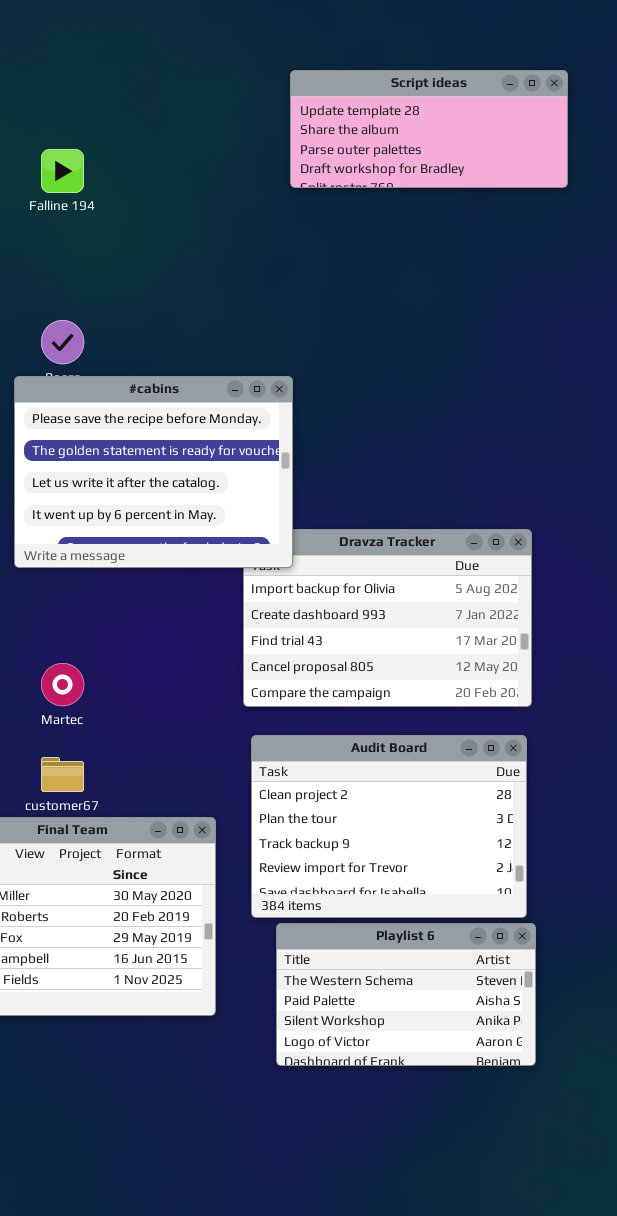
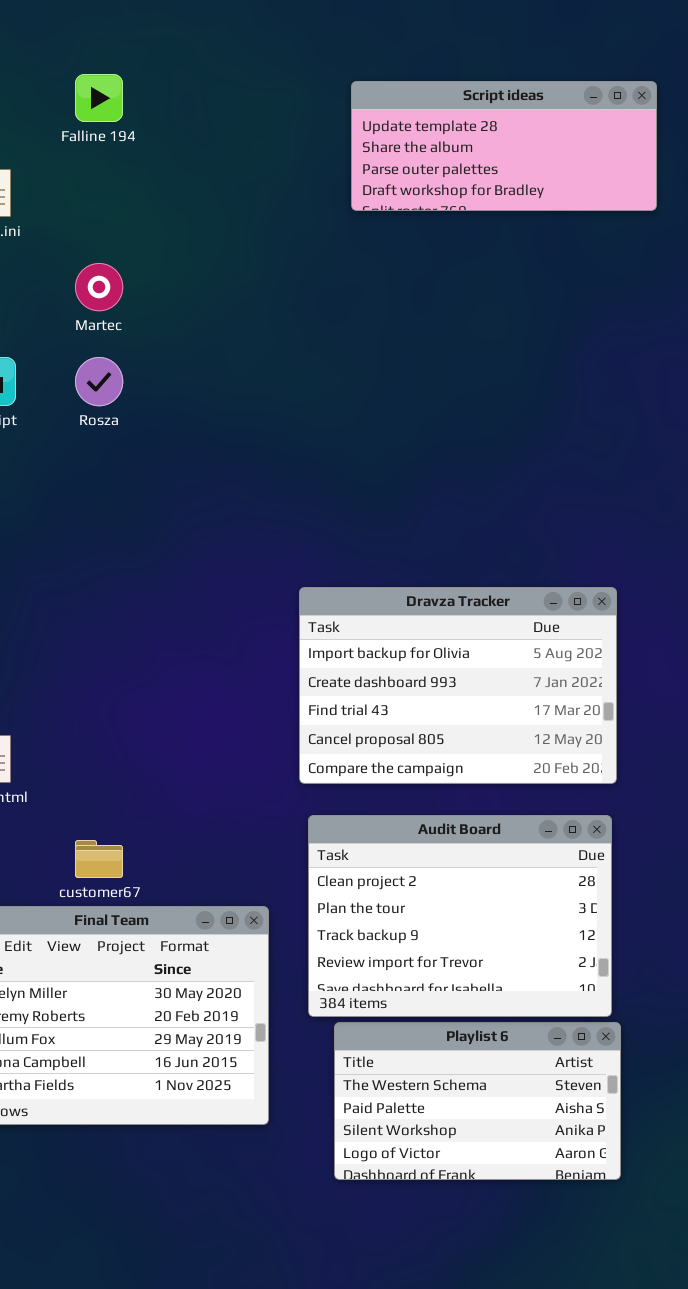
Falline 194: [41,149,84,193] -> [75,74,123,122], moved
#cabins: [14,376,293,568] -> none, closed
Martec: [41,663,84,706] -> [75,263,123,311], moved

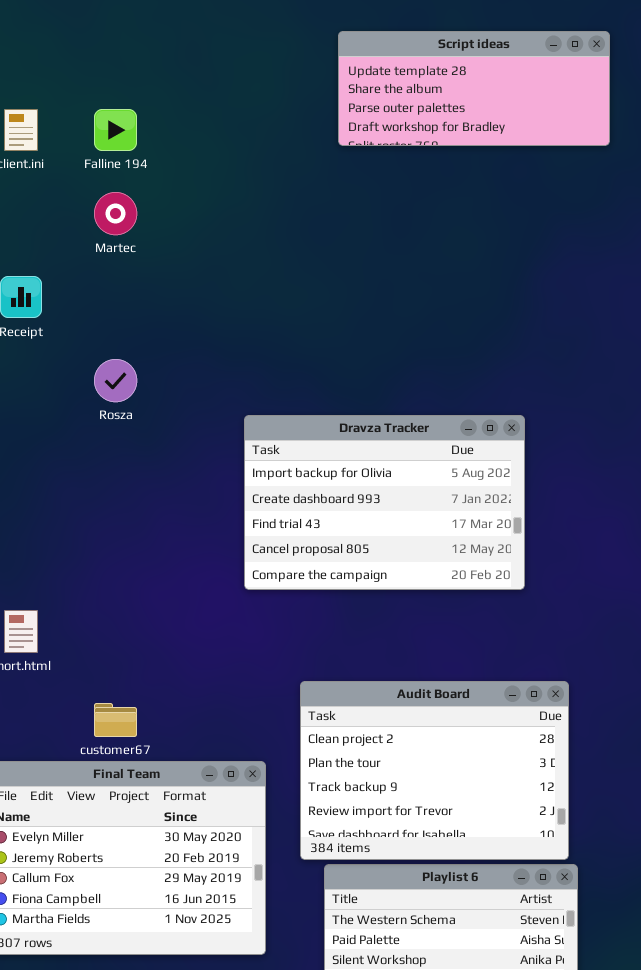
Falline 194: [75,74,123,122] -> [94,109,137,151], moved
Rosza: [75,357,123,406] -> [94,359,137,402], moved
Dravza Tracker: [299,587,617,784] -> [244,415,525,590], moved

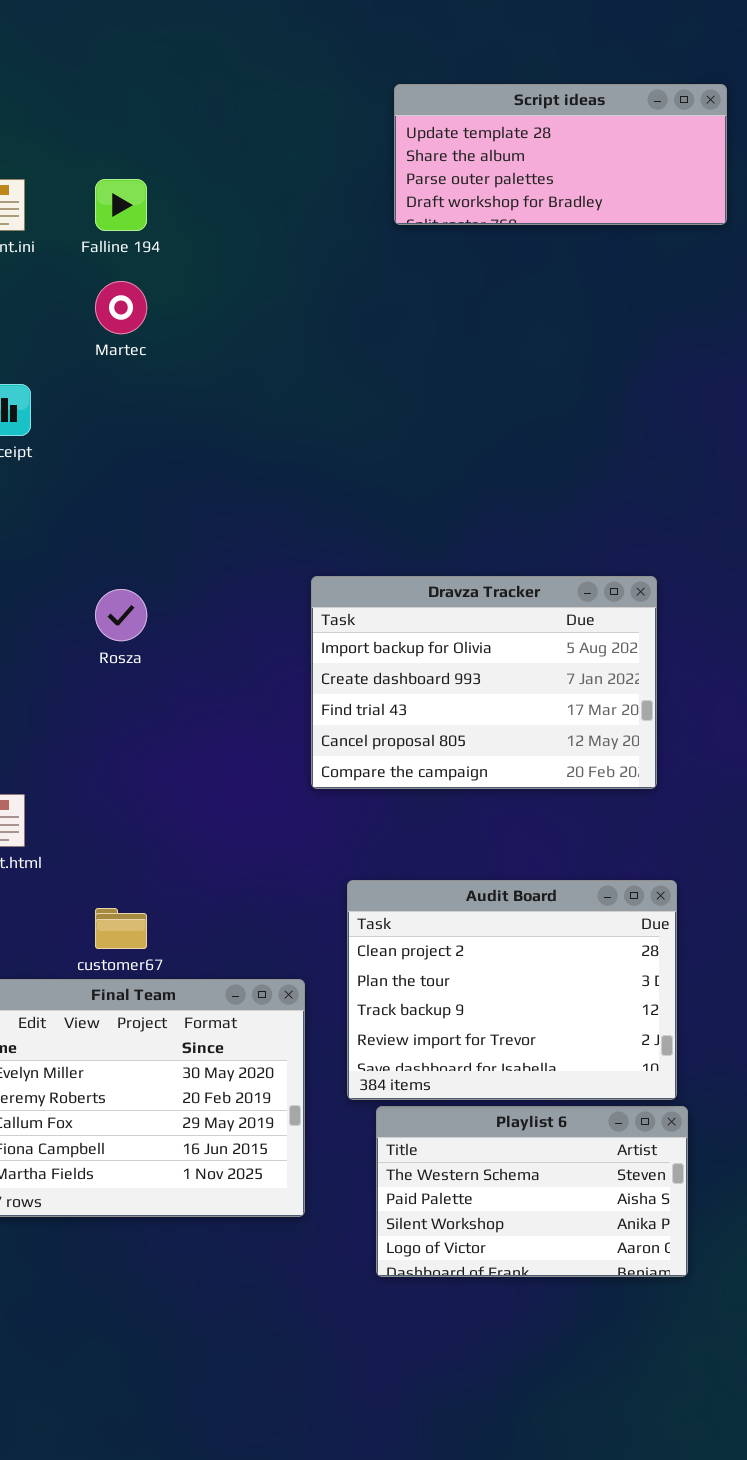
Rosza: [94,359,137,402] -> [95,589,147,641], moved
Dravza Tracker: [244,415,525,590] -> [311,576,657,789], moved

